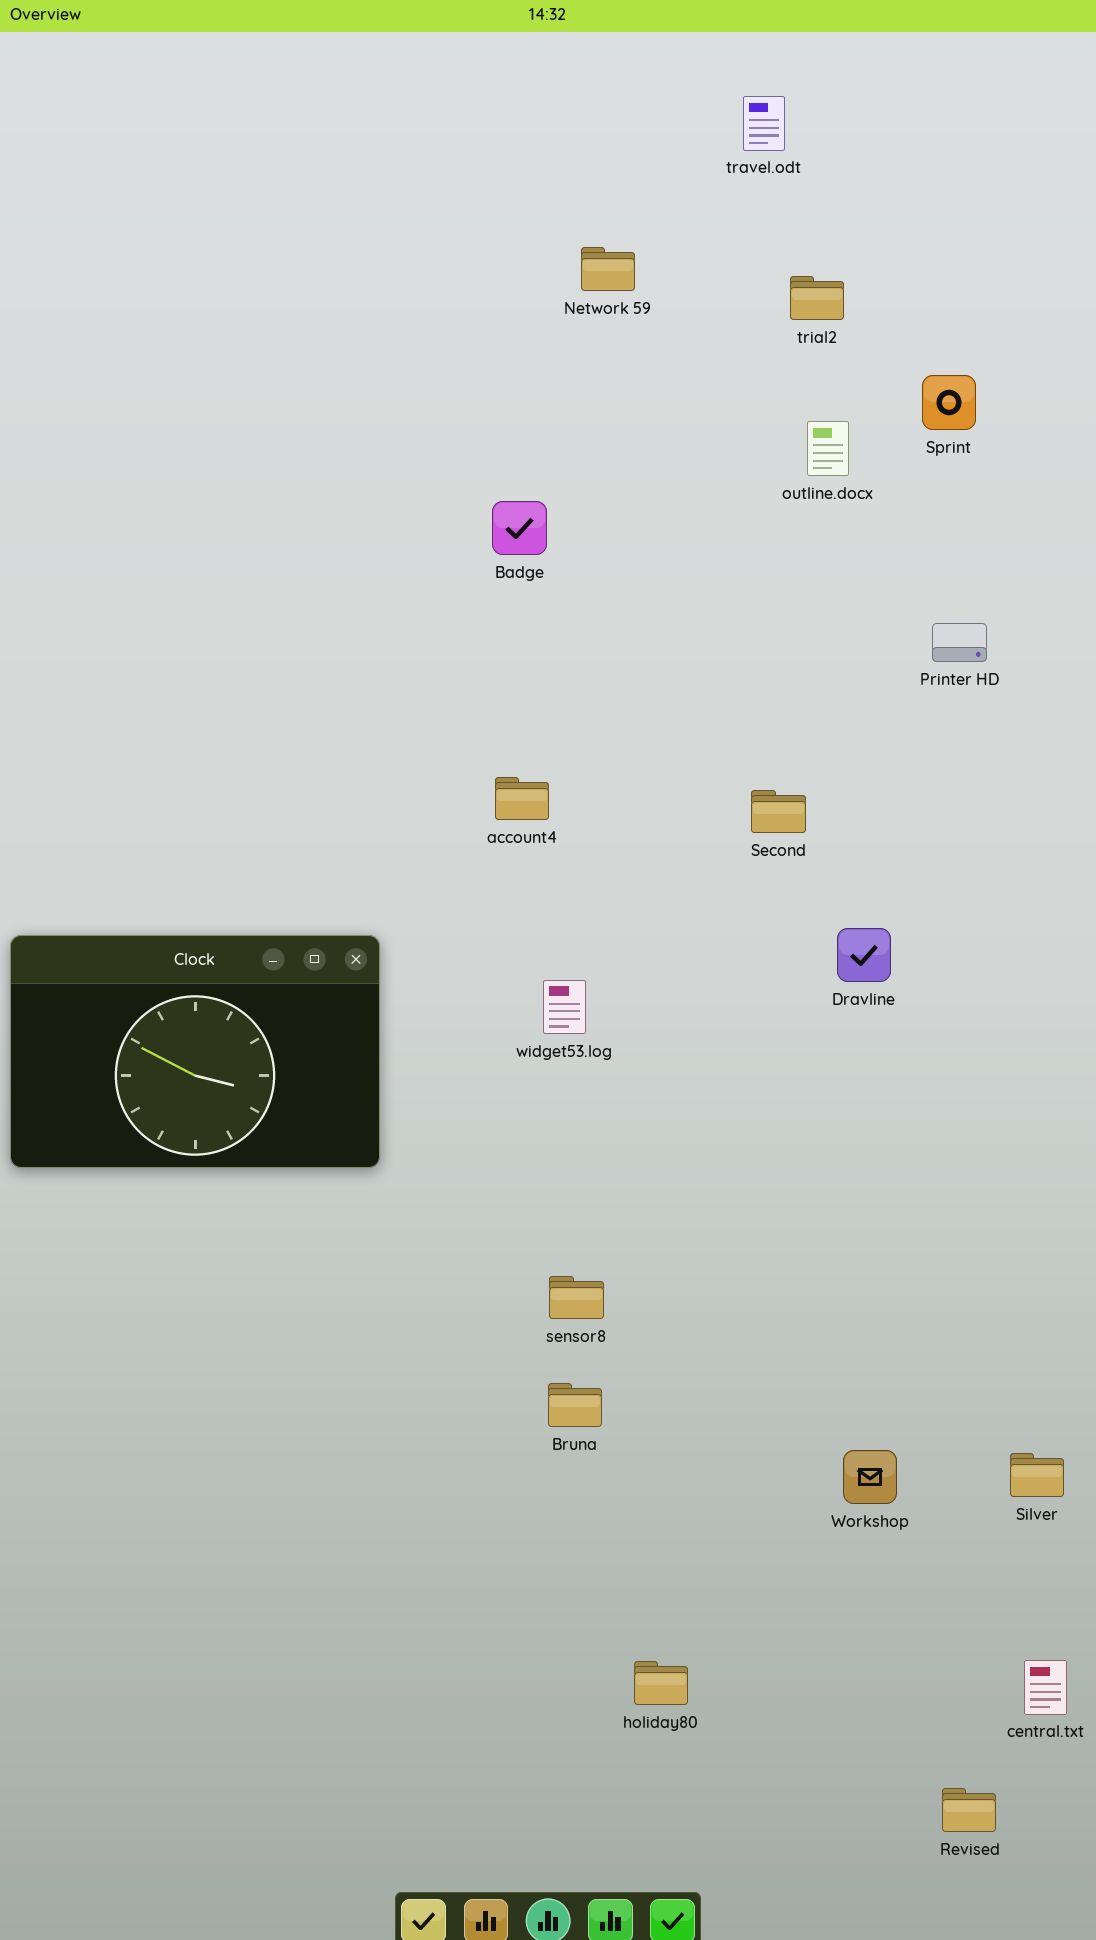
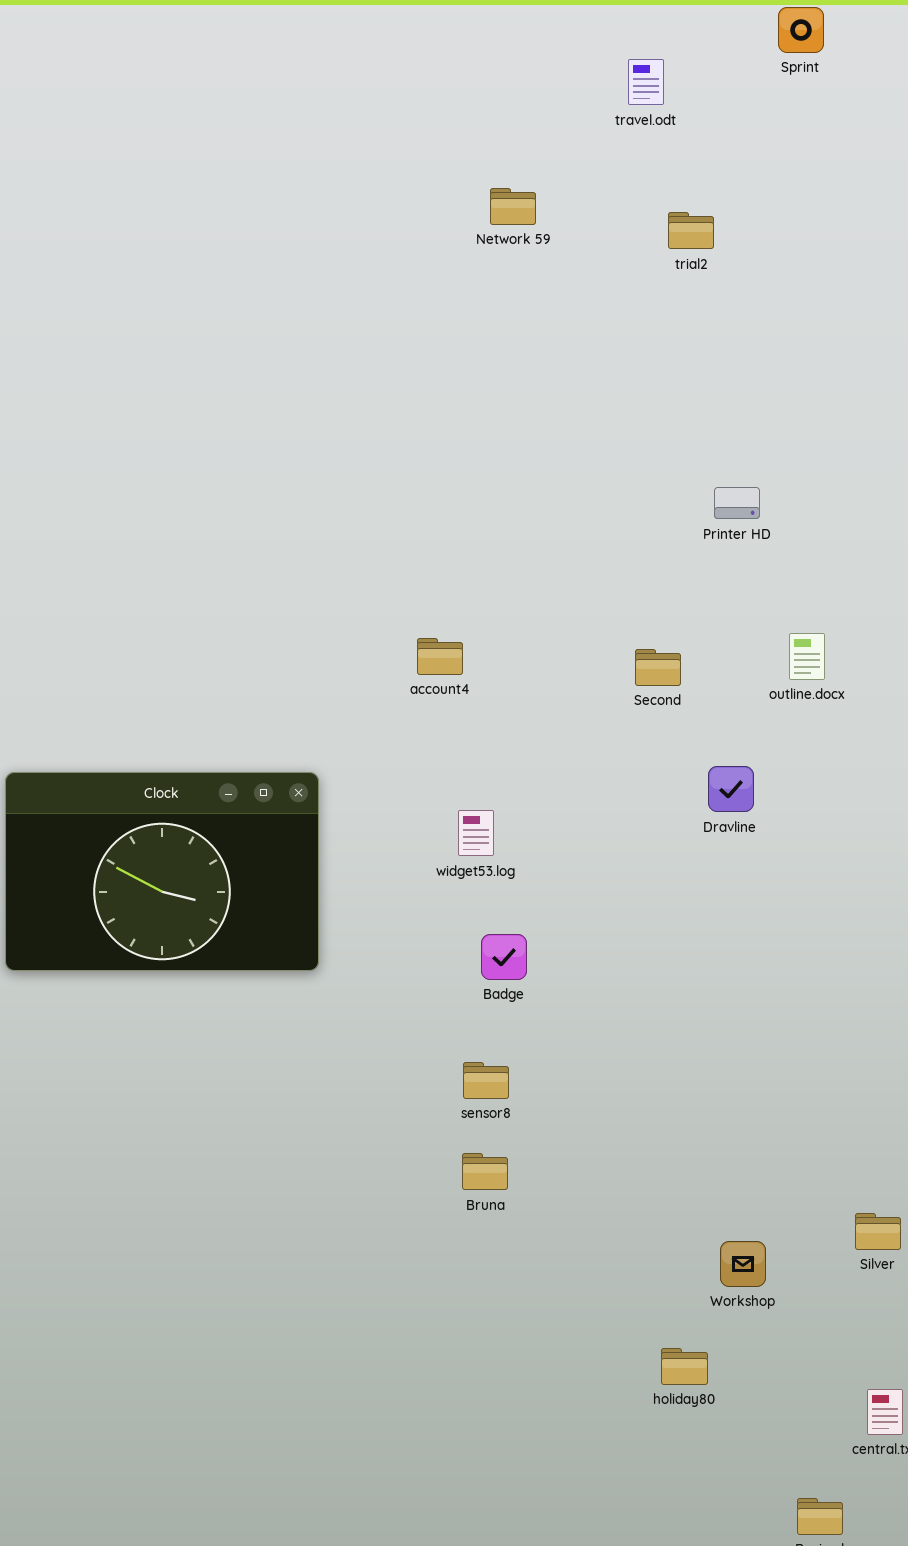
Sprint: [922,375,976,430] -> [778,7,824,53], moved
outline.docx: [807,421,849,476] -> [789,633,825,680], moved
Badge: [492,501,547,555] -> [481,934,527,980], moved
Printer HD: [932,623,987,662] -> [714,487,760,519], moved
Workshop: [843,1450,897,1504] -> [720,1241,766,1287], moved
holiday80: [634,1661,688,1705] -> [661,1348,708,1385], moved

